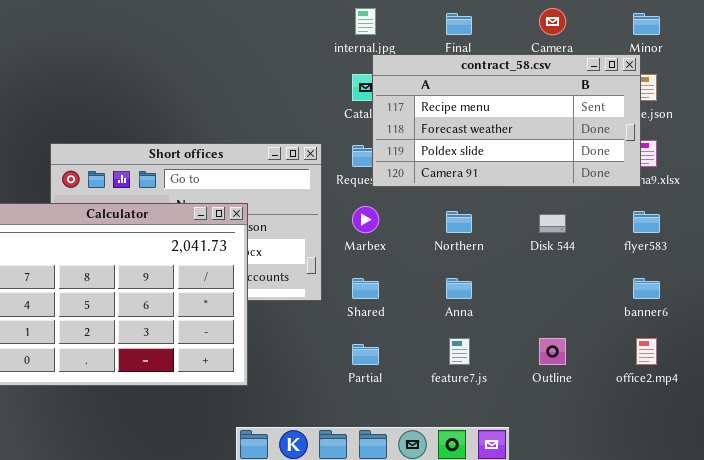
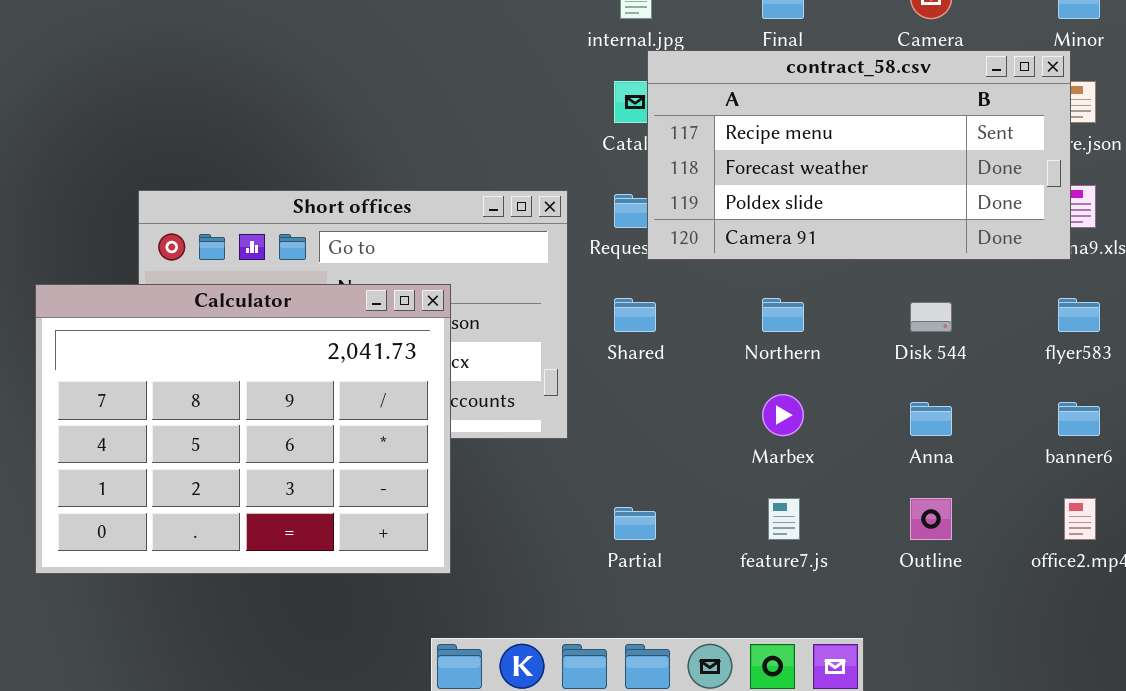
Marbex: [352,206,379,233] -> [762,394,804,436], moved
Shared: [352,278,379,299] -> [614,298,656,332], moved
Anna: [446,278,472,299] -> [910,402,952,436], moved

